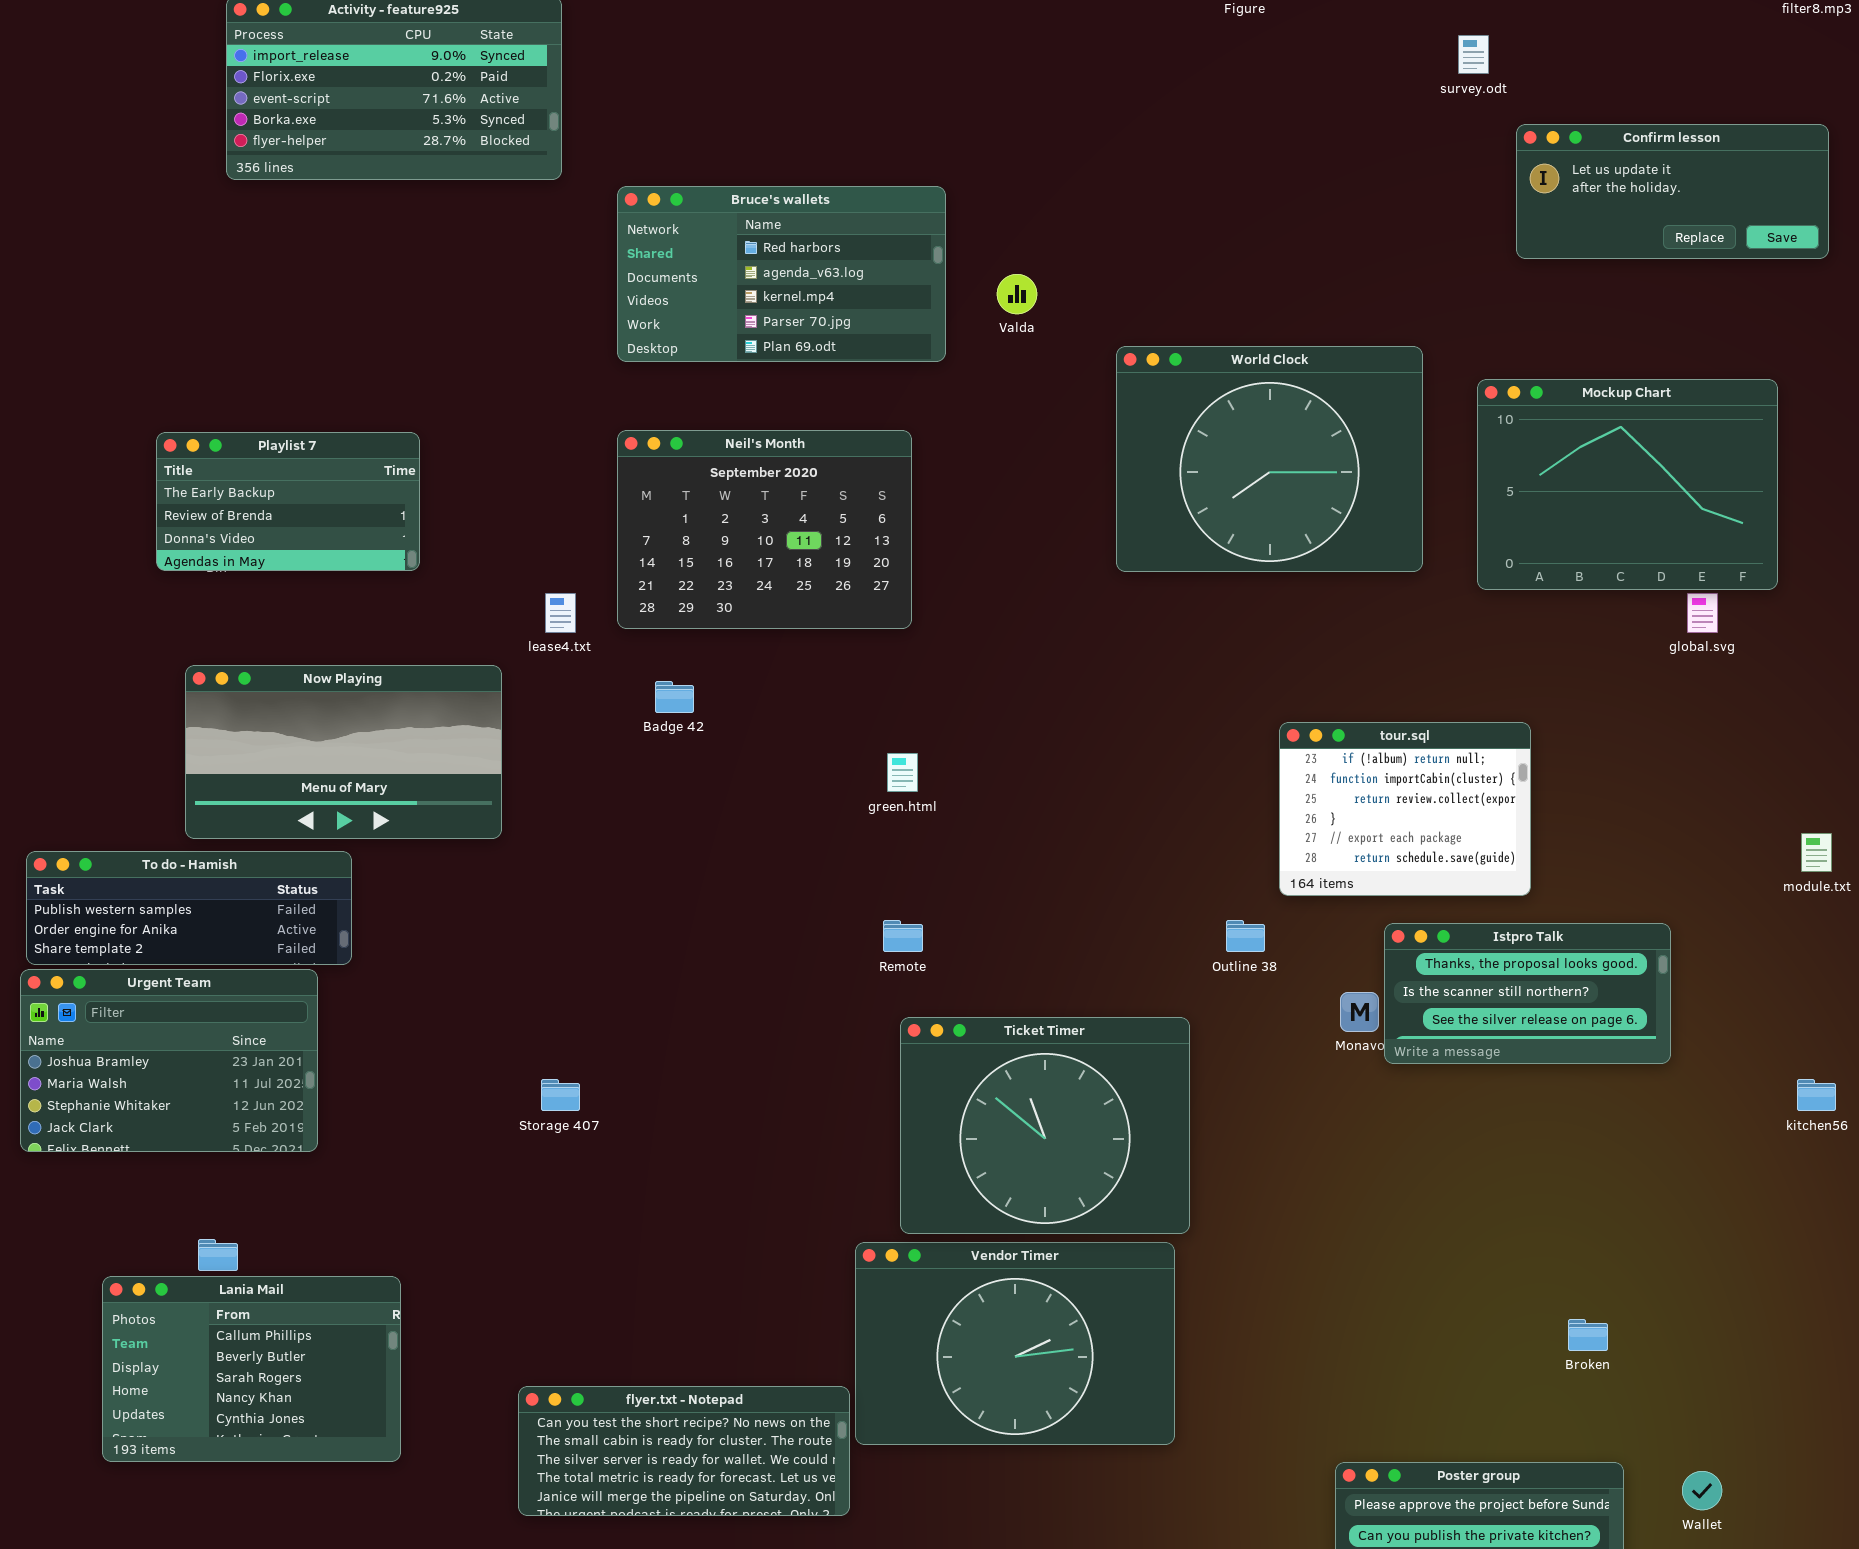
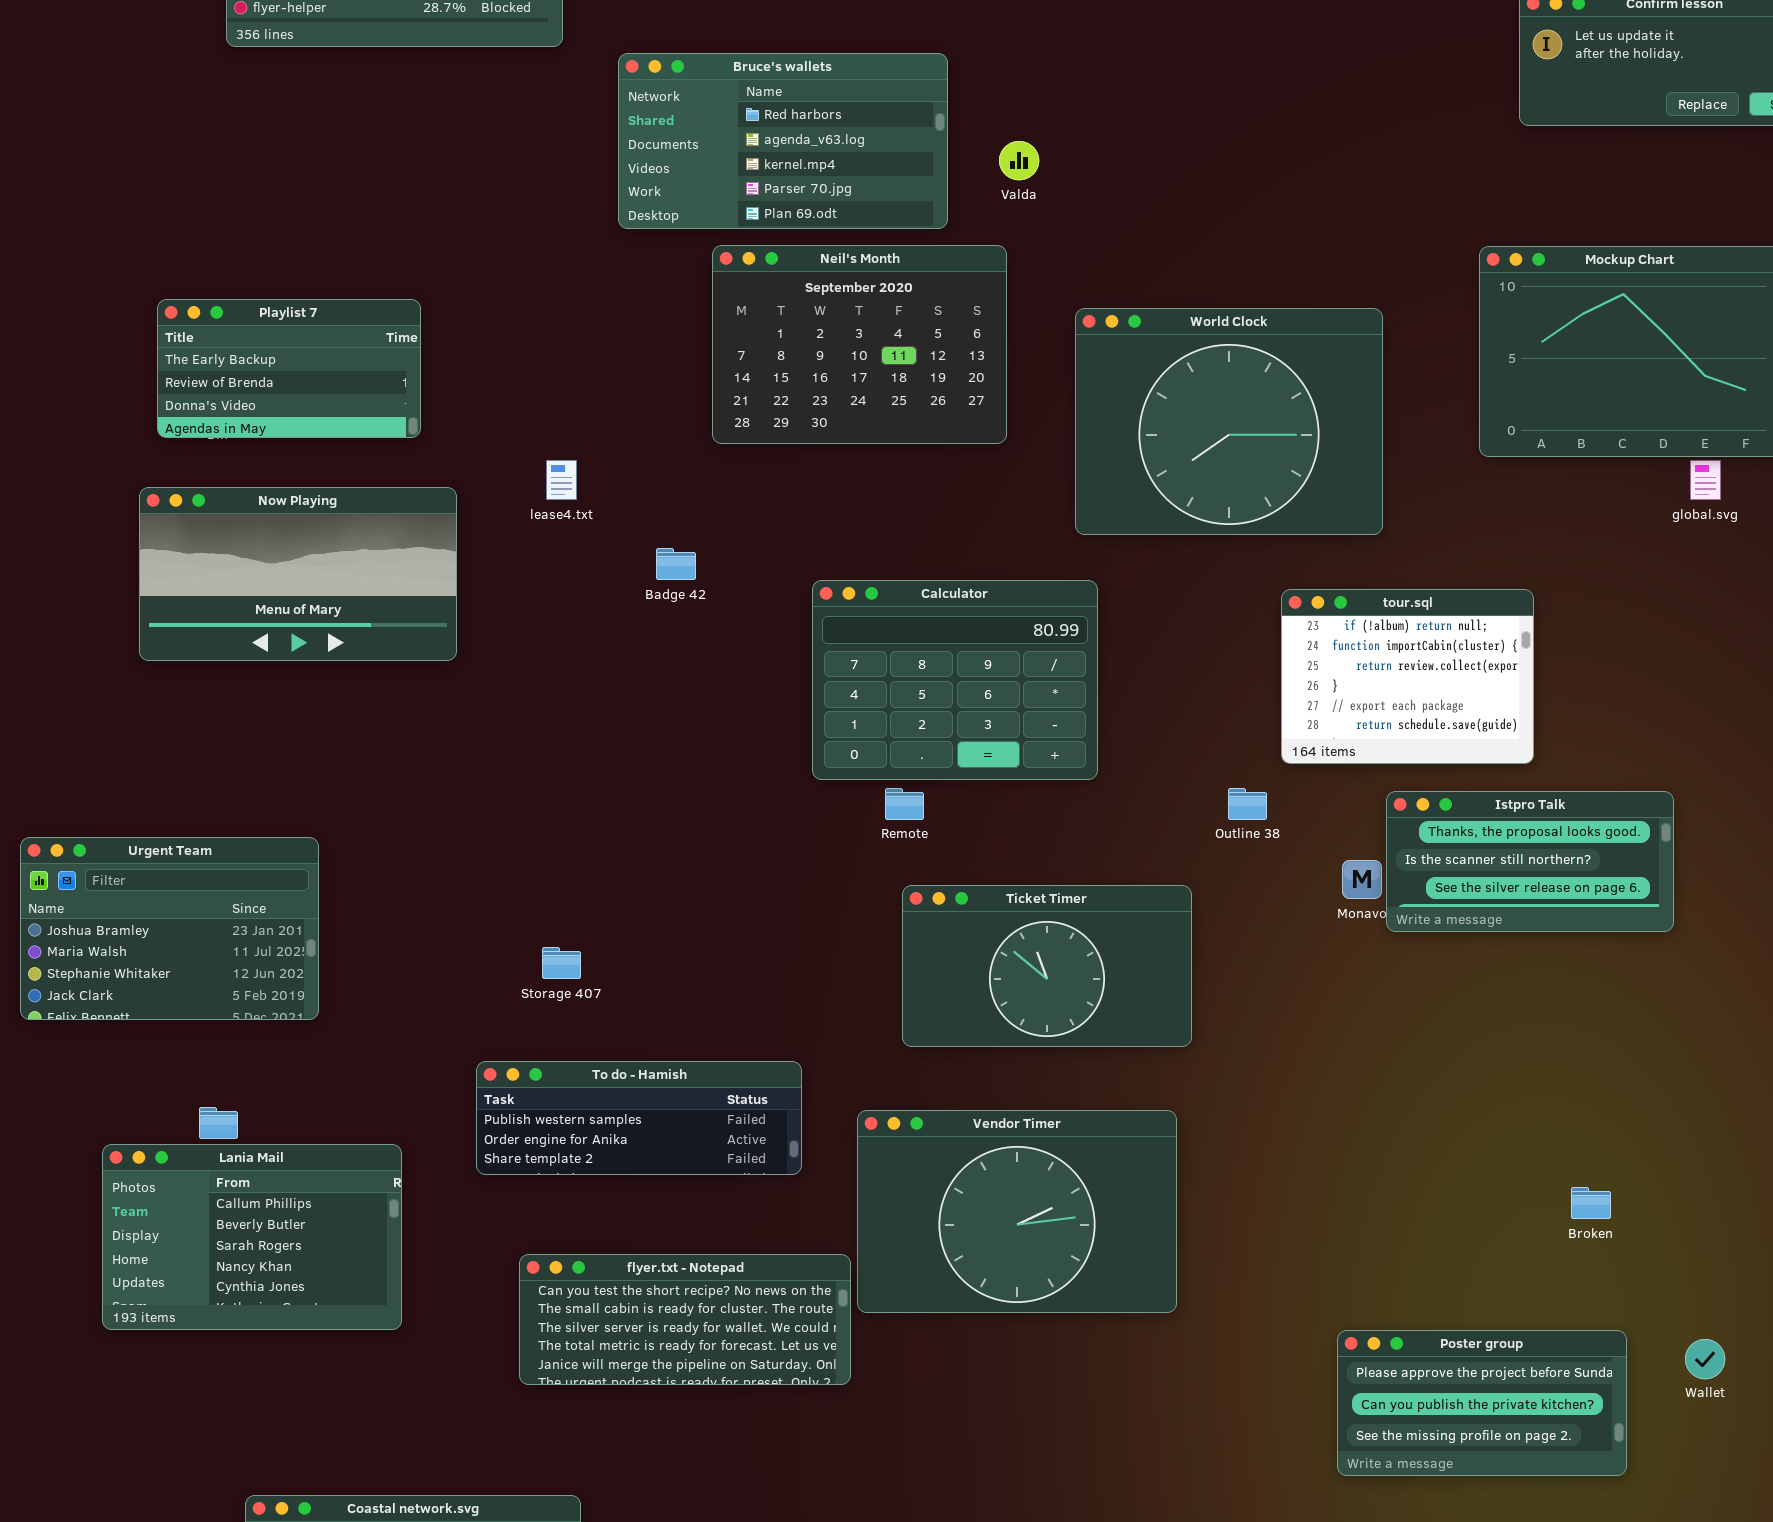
World Clock: [1116,346,1423,572] -> [1075,308,1383,535], moved
Neil's Month: [617,430,912,629] -> [712,245,1007,444], moved
Now Playing: [185,665,502,839] -> [139,487,457,661], moved
Calculator: none -> [812,580,1098,780], opened
To do - Hamish: [26,851,352,965] -> [476,1061,802,1175], moved
Ticket Timer: [900,1017,1190,1234] -> [902,885,1192,1047], resized

